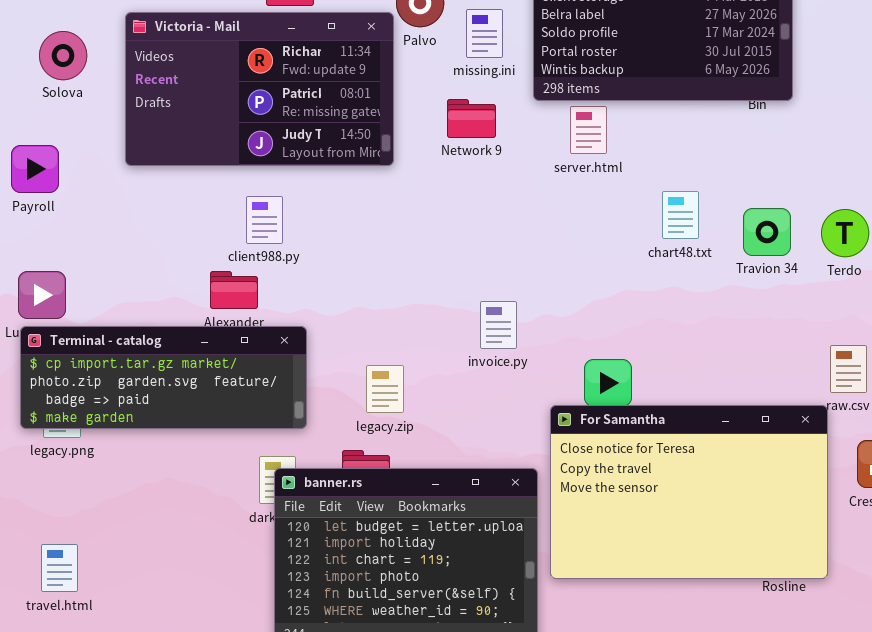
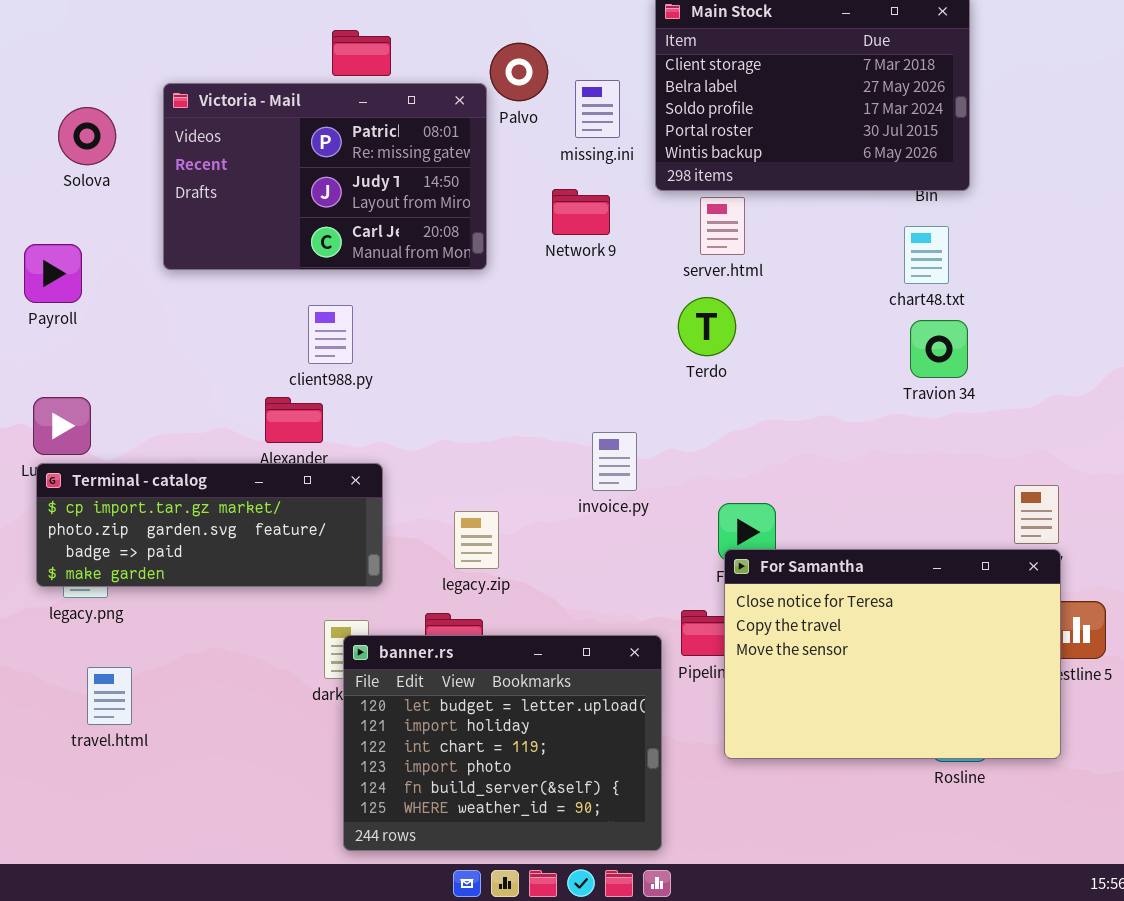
Victoria - Mail: [125,12,394,166] -> [163,83,487,270], scrolled down 1 row
chart48.txt: [662,191,699,239] -> [904,226,949,284], moved
Terdo: [821,209,869,257] -> [678,297,736,356], moved
For Samantha: [550,405,828,579] -> [724,549,1061,759], moved
travel.html: [41,544,78,592] -> [87,667,132,725], moved

